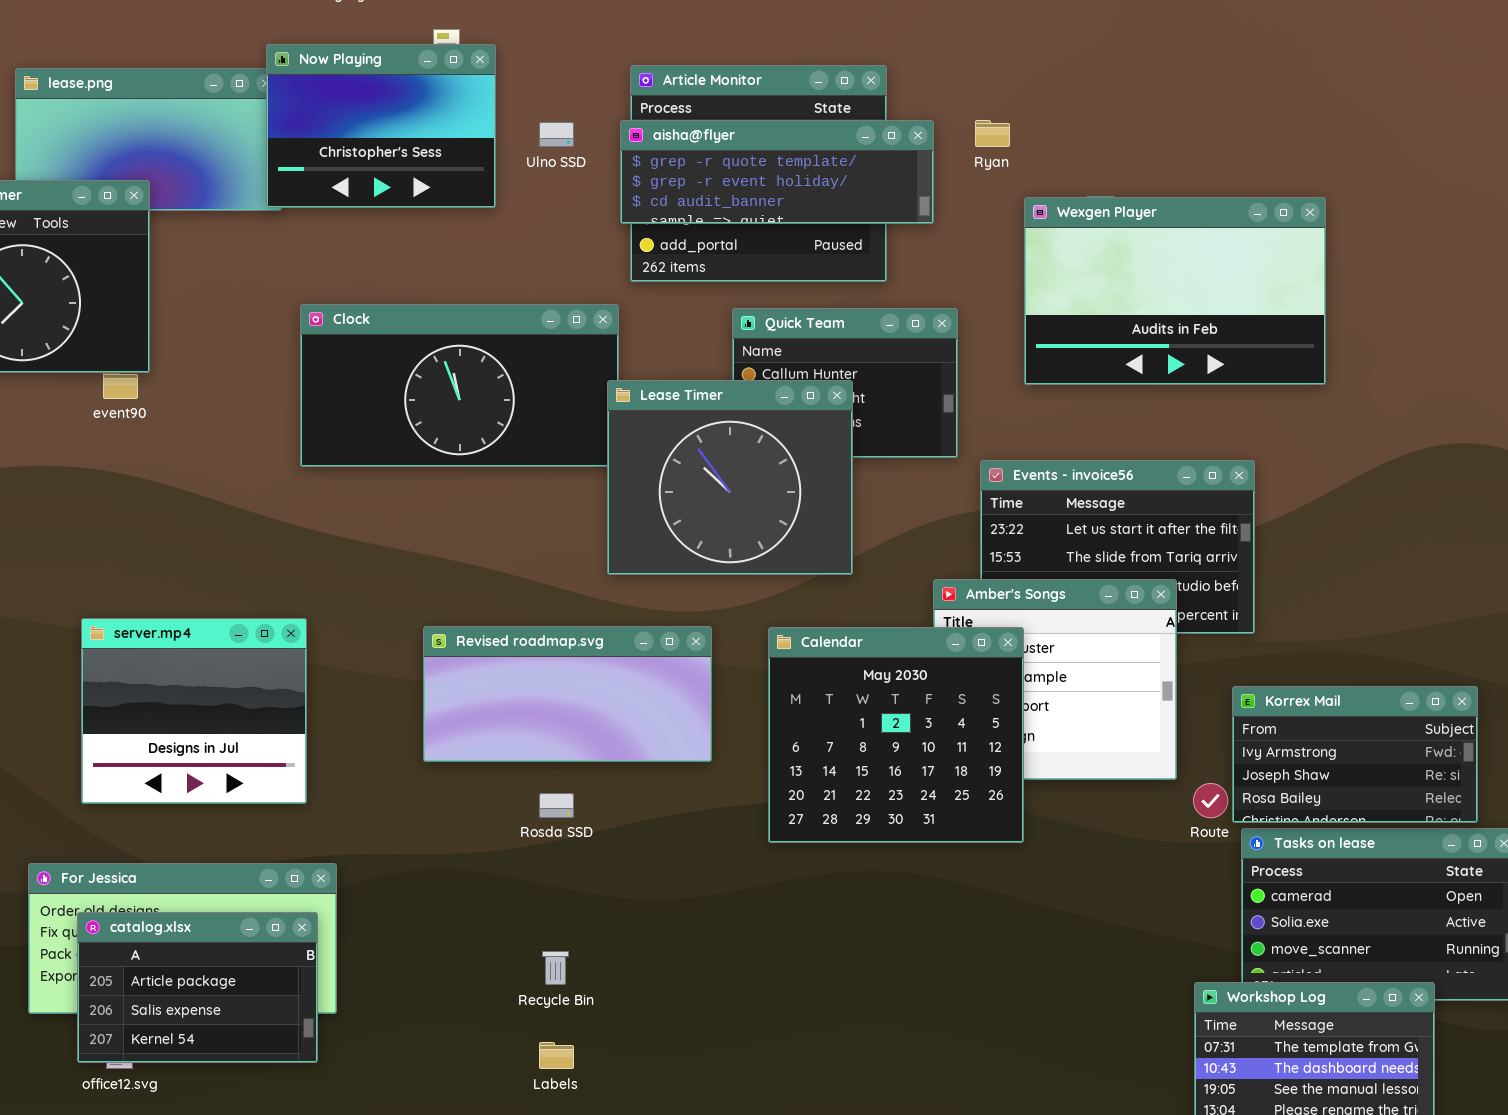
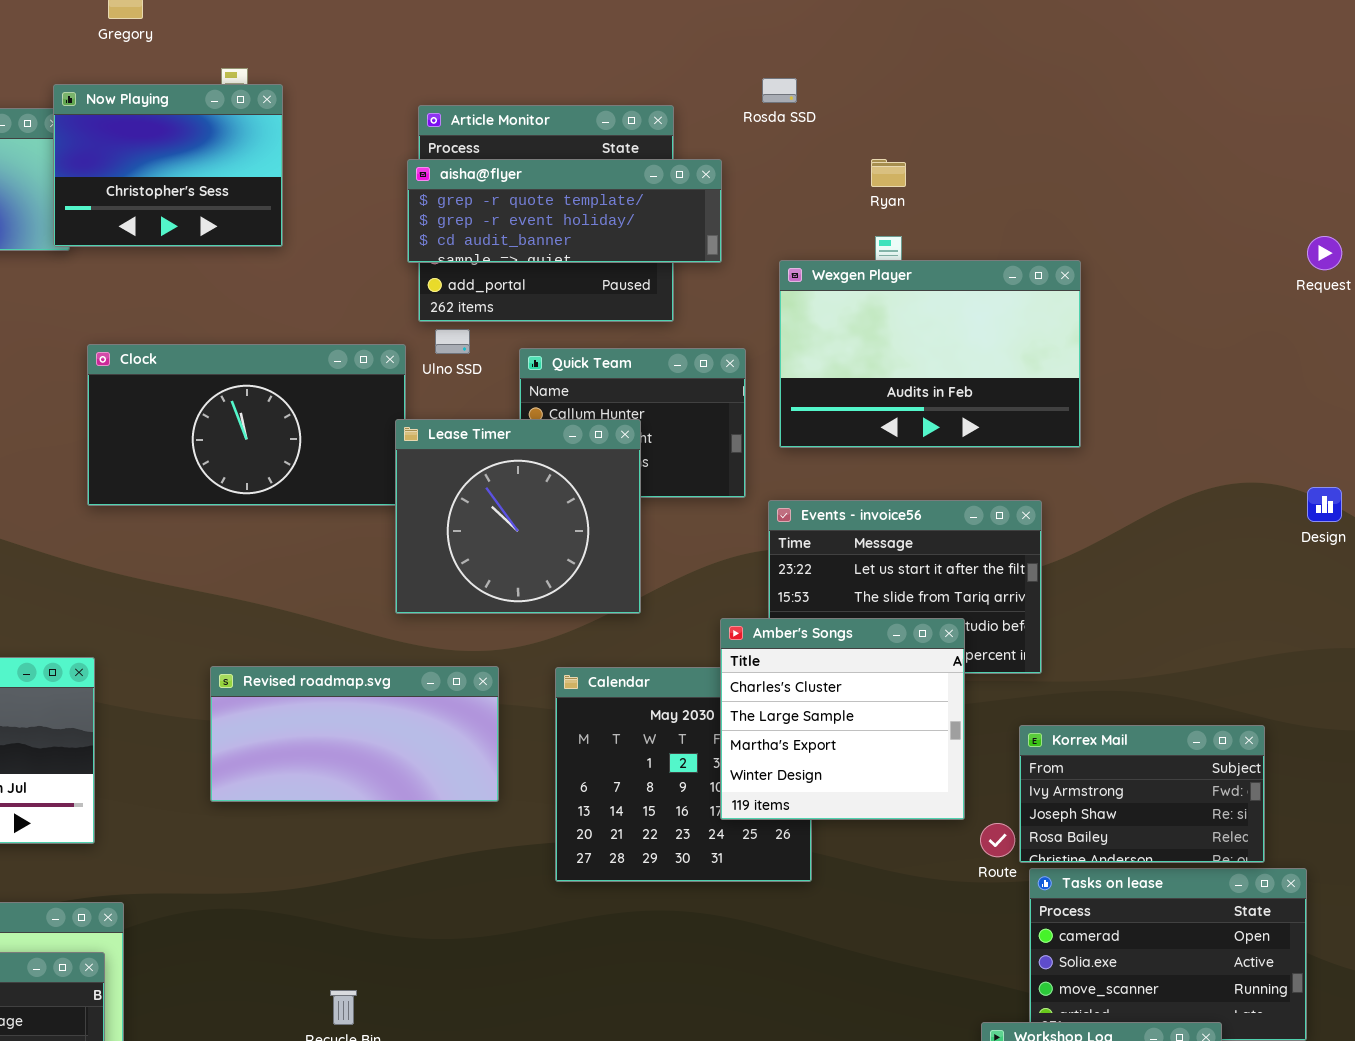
Ryan: [975,120,1010,147] -> [871,159,906,187], moved
Ulno SSD: [539,122,574,147] -> [435,329,470,354], moved
Wexgen Player: [1024,197,1326,385] -> [779,260,1081,448], moved
Amber's Songs: [933,579,1177,780] -> [720,618,965,820], raised
Rosda SSD: [539,793,574,818] -> [762,78,797,103], moved

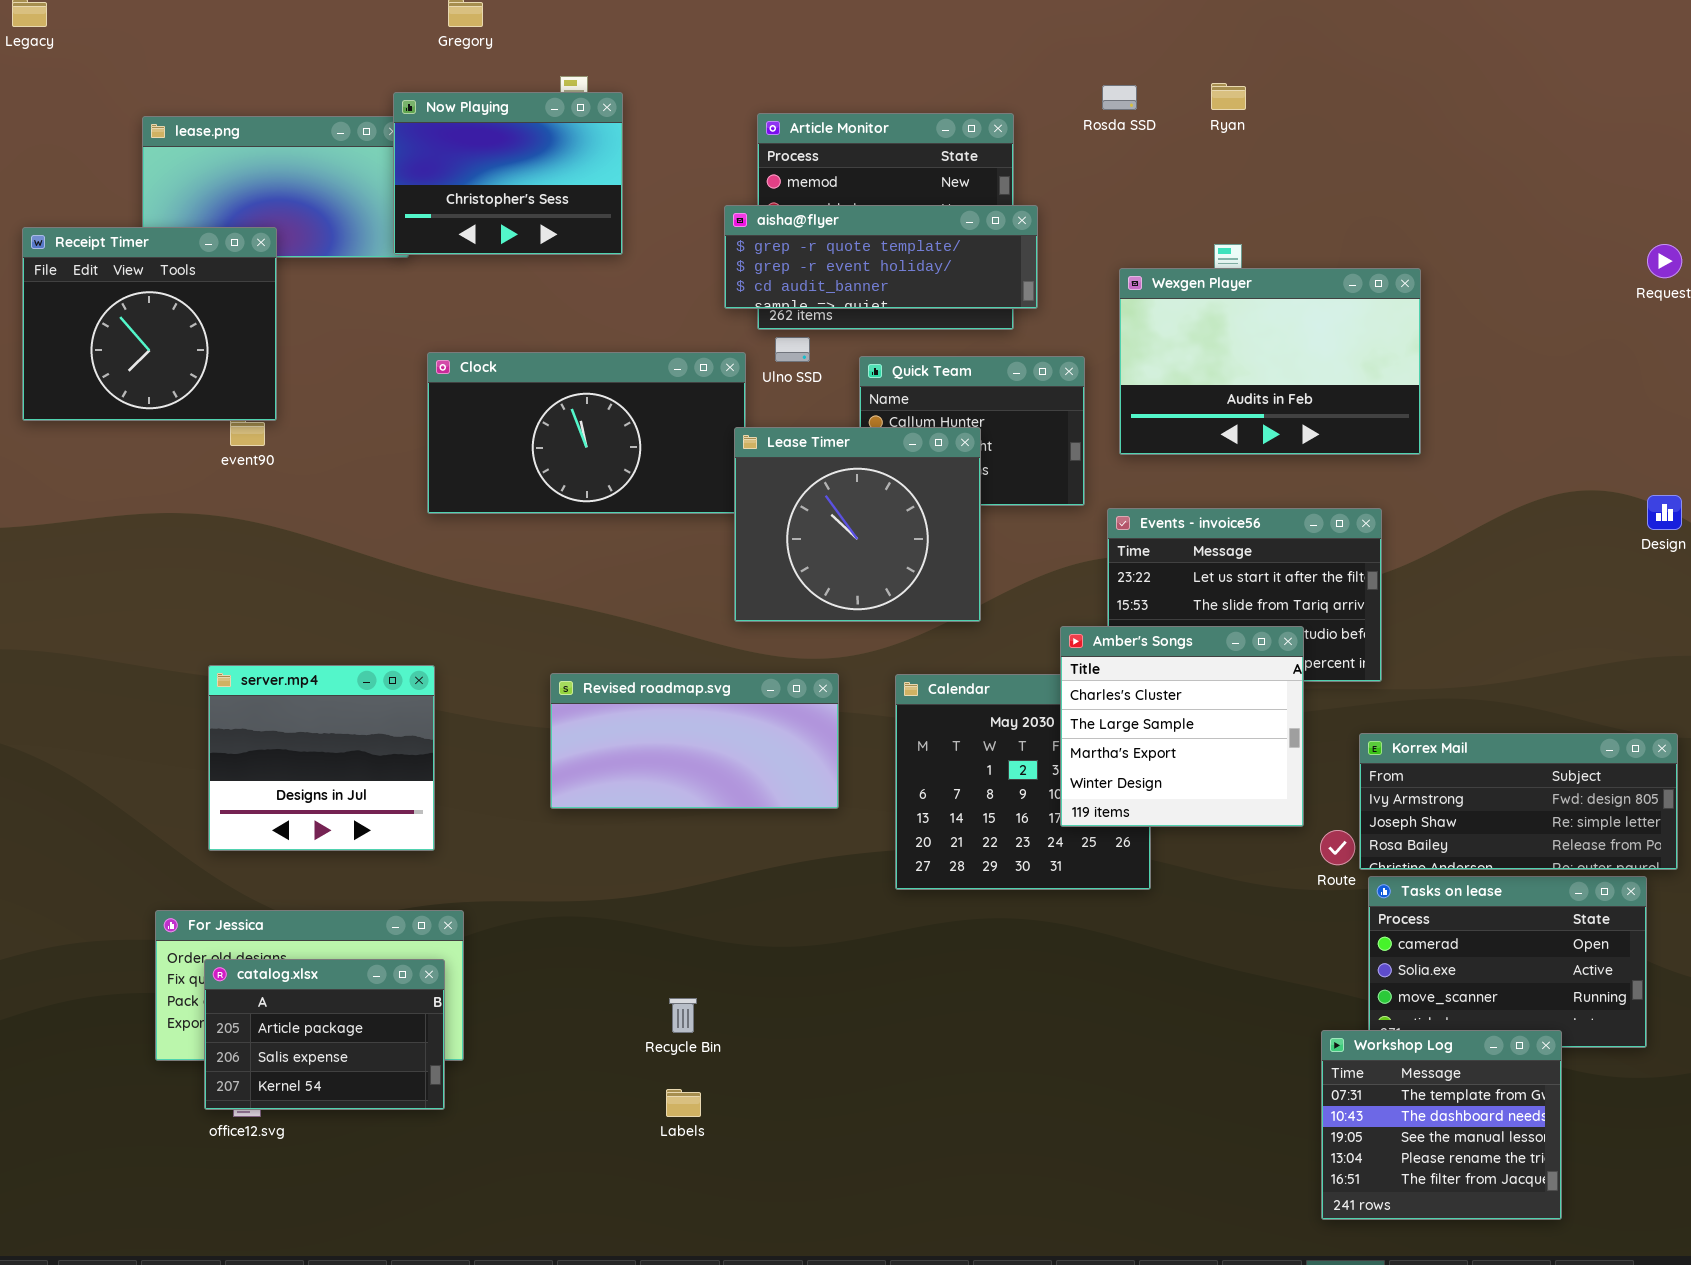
aisha@flyer: [407,159,722,263] -> [724,205,1038,309], moved
Ryan: [871,159,906,187] -> [1211,83,1246,110], moved
Korrex Mail: [1019,725,1265,863] -> [1359,733,1678,870], resized

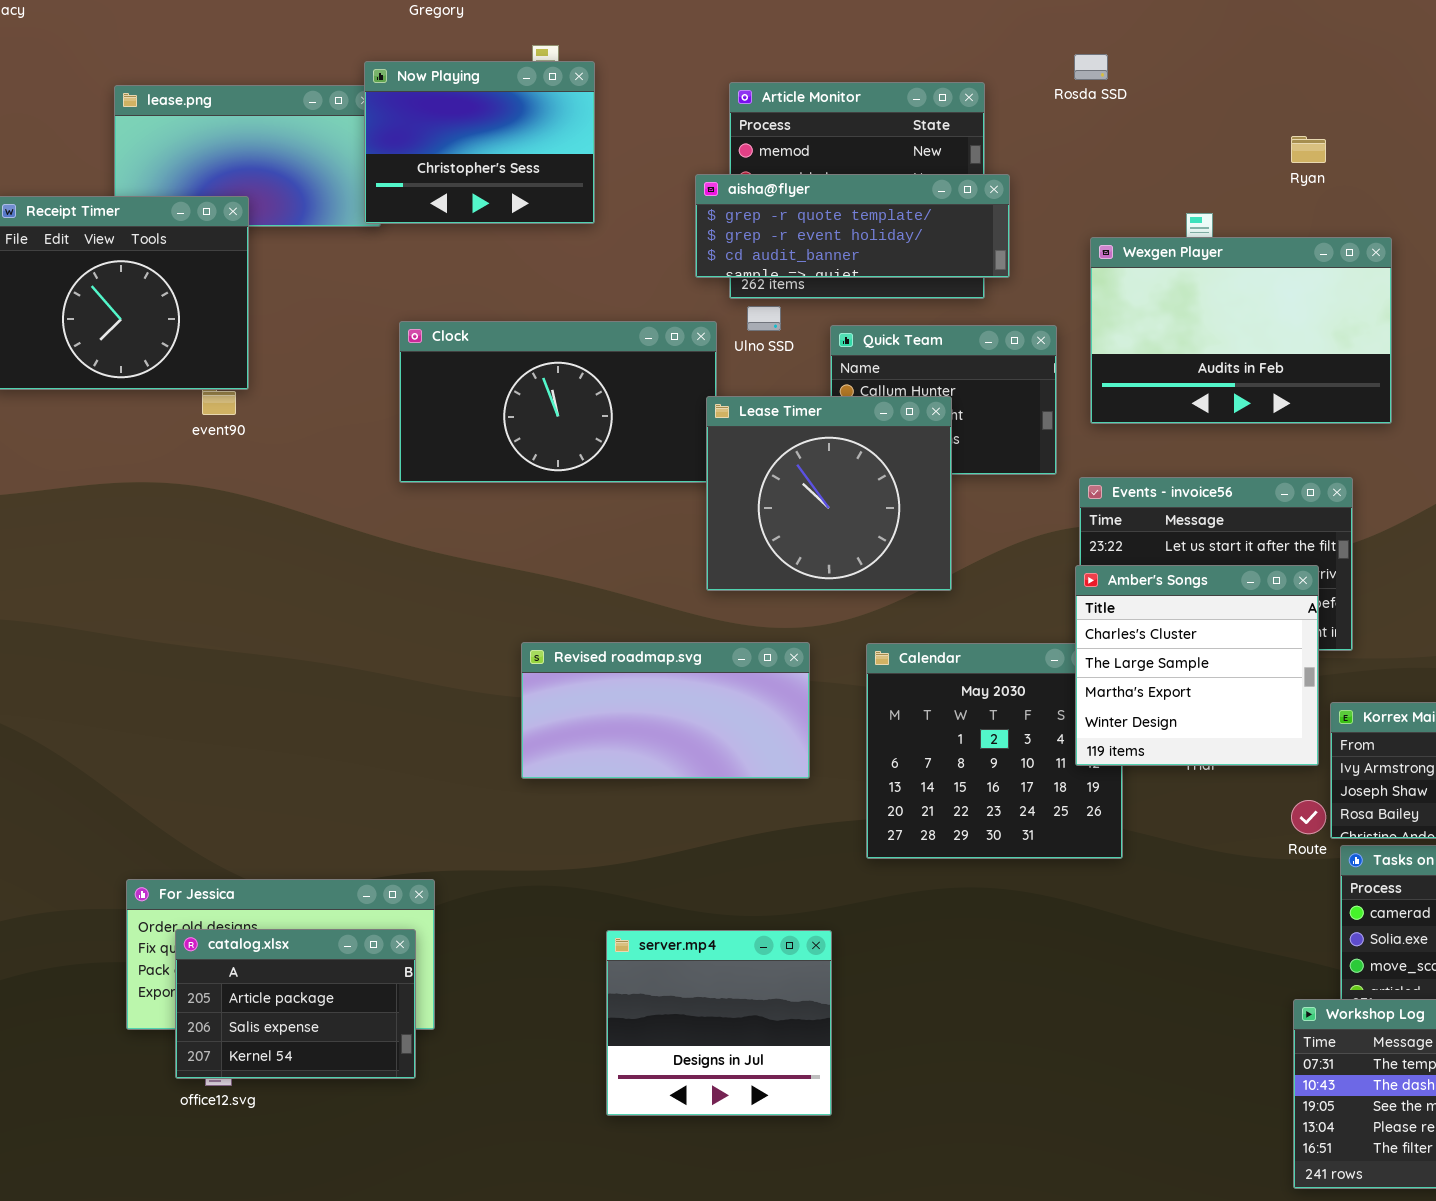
Ryan: [1211,83,1246,110] -> [1291,136,1326,163], moved
Amber's Songs: [1060,626,1304,827] -> [1075,565,1319,766], moved
server.mp4: [208,665,435,851] -> [606,930,832,1116], moved

